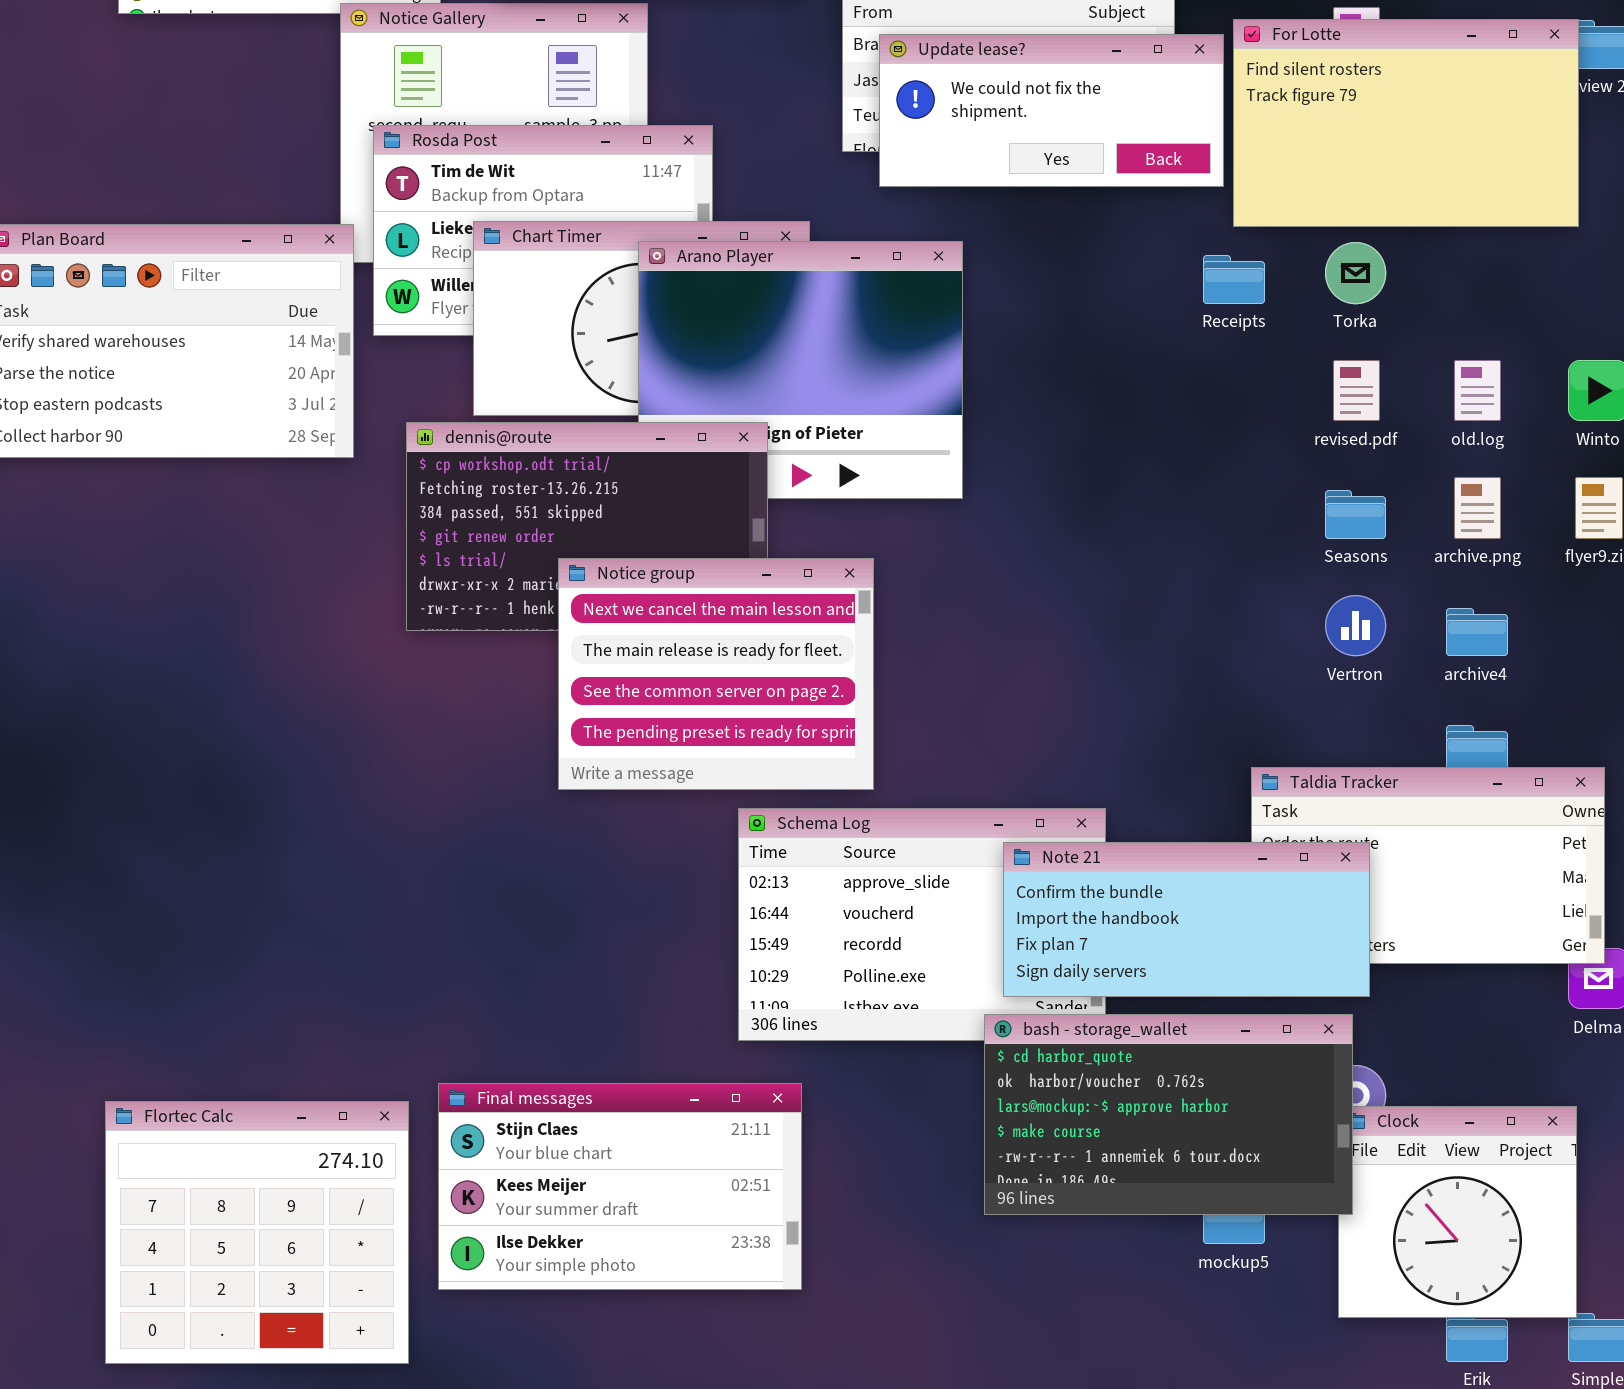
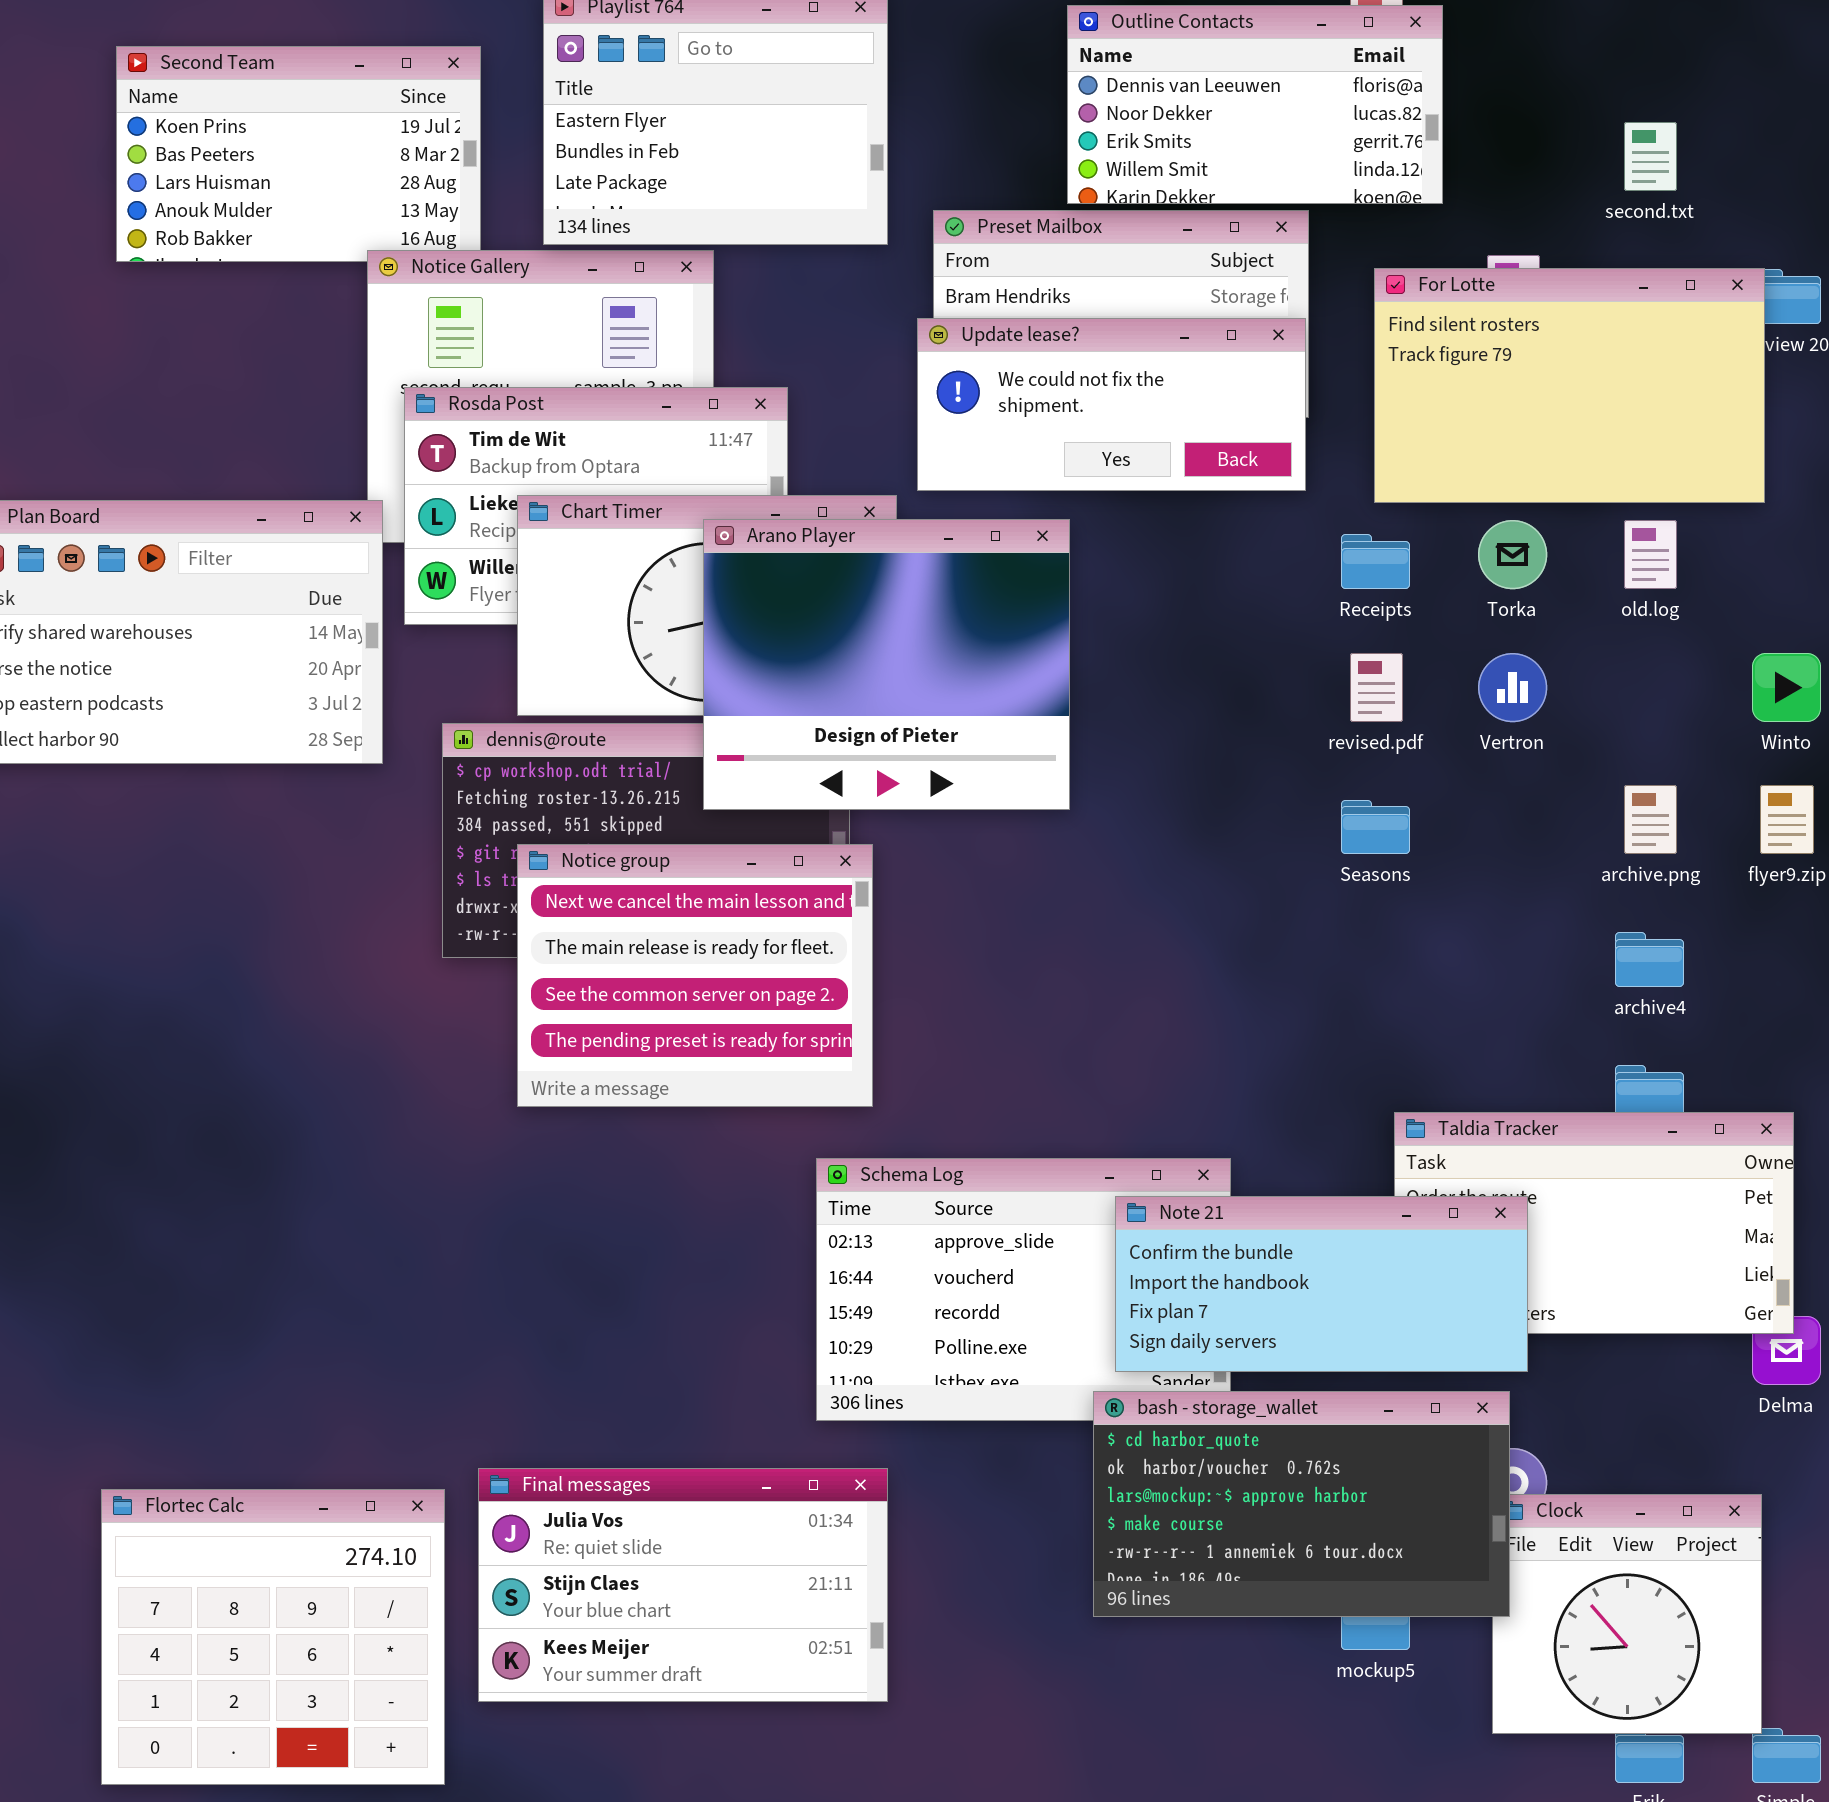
Update lease?: [879,34,1224,187] -> [917,318,1306,491], moved
Arano Player: [638,241,963,499] -> [703,519,1070,810], raised
revised.pdf: [1333,360,1380,421] -> [1350,653,1403,722], moved
old.log: [1454,360,1501,421] -> [1624,520,1677,589], moved
Seasons: [1325,490,1386,539] -> [1341,800,1410,854], moved
Notice group: [558,558,874,790] -> [517,844,873,1107], moved
Vertron: [1325,595,1386,656] -> [1478,653,1547,722], moved
Final messages: [438,1083,802,1290] -> [478,1468,888,1702], scrolled up 1 row

